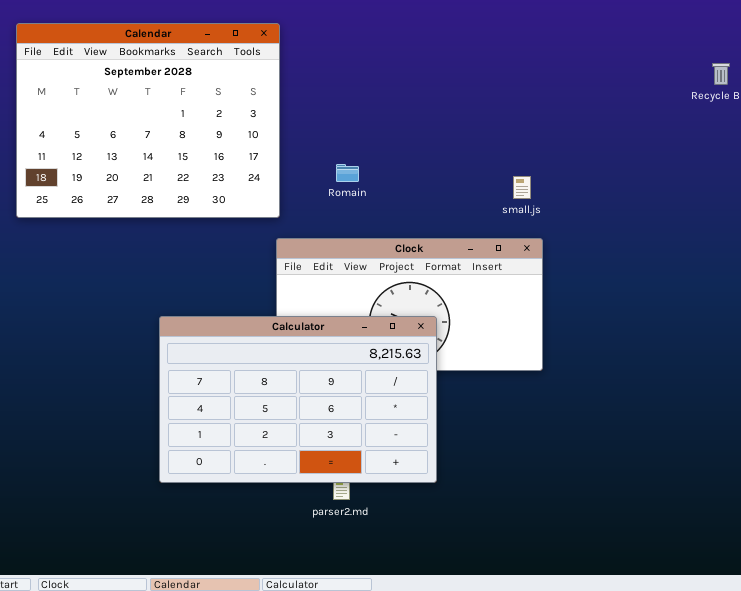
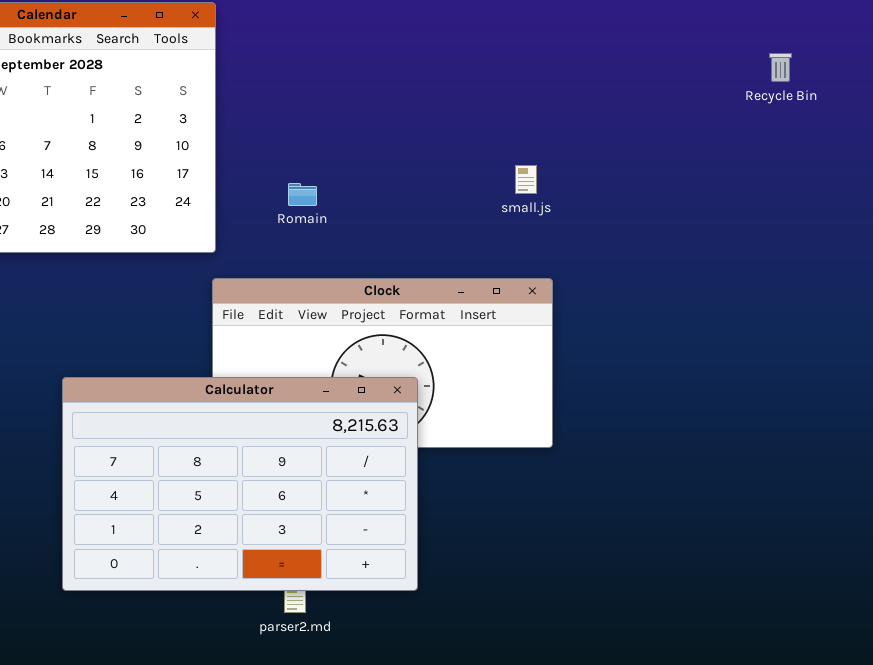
small.js: [513,176,531,199] -> [515,165,537,194], moved

